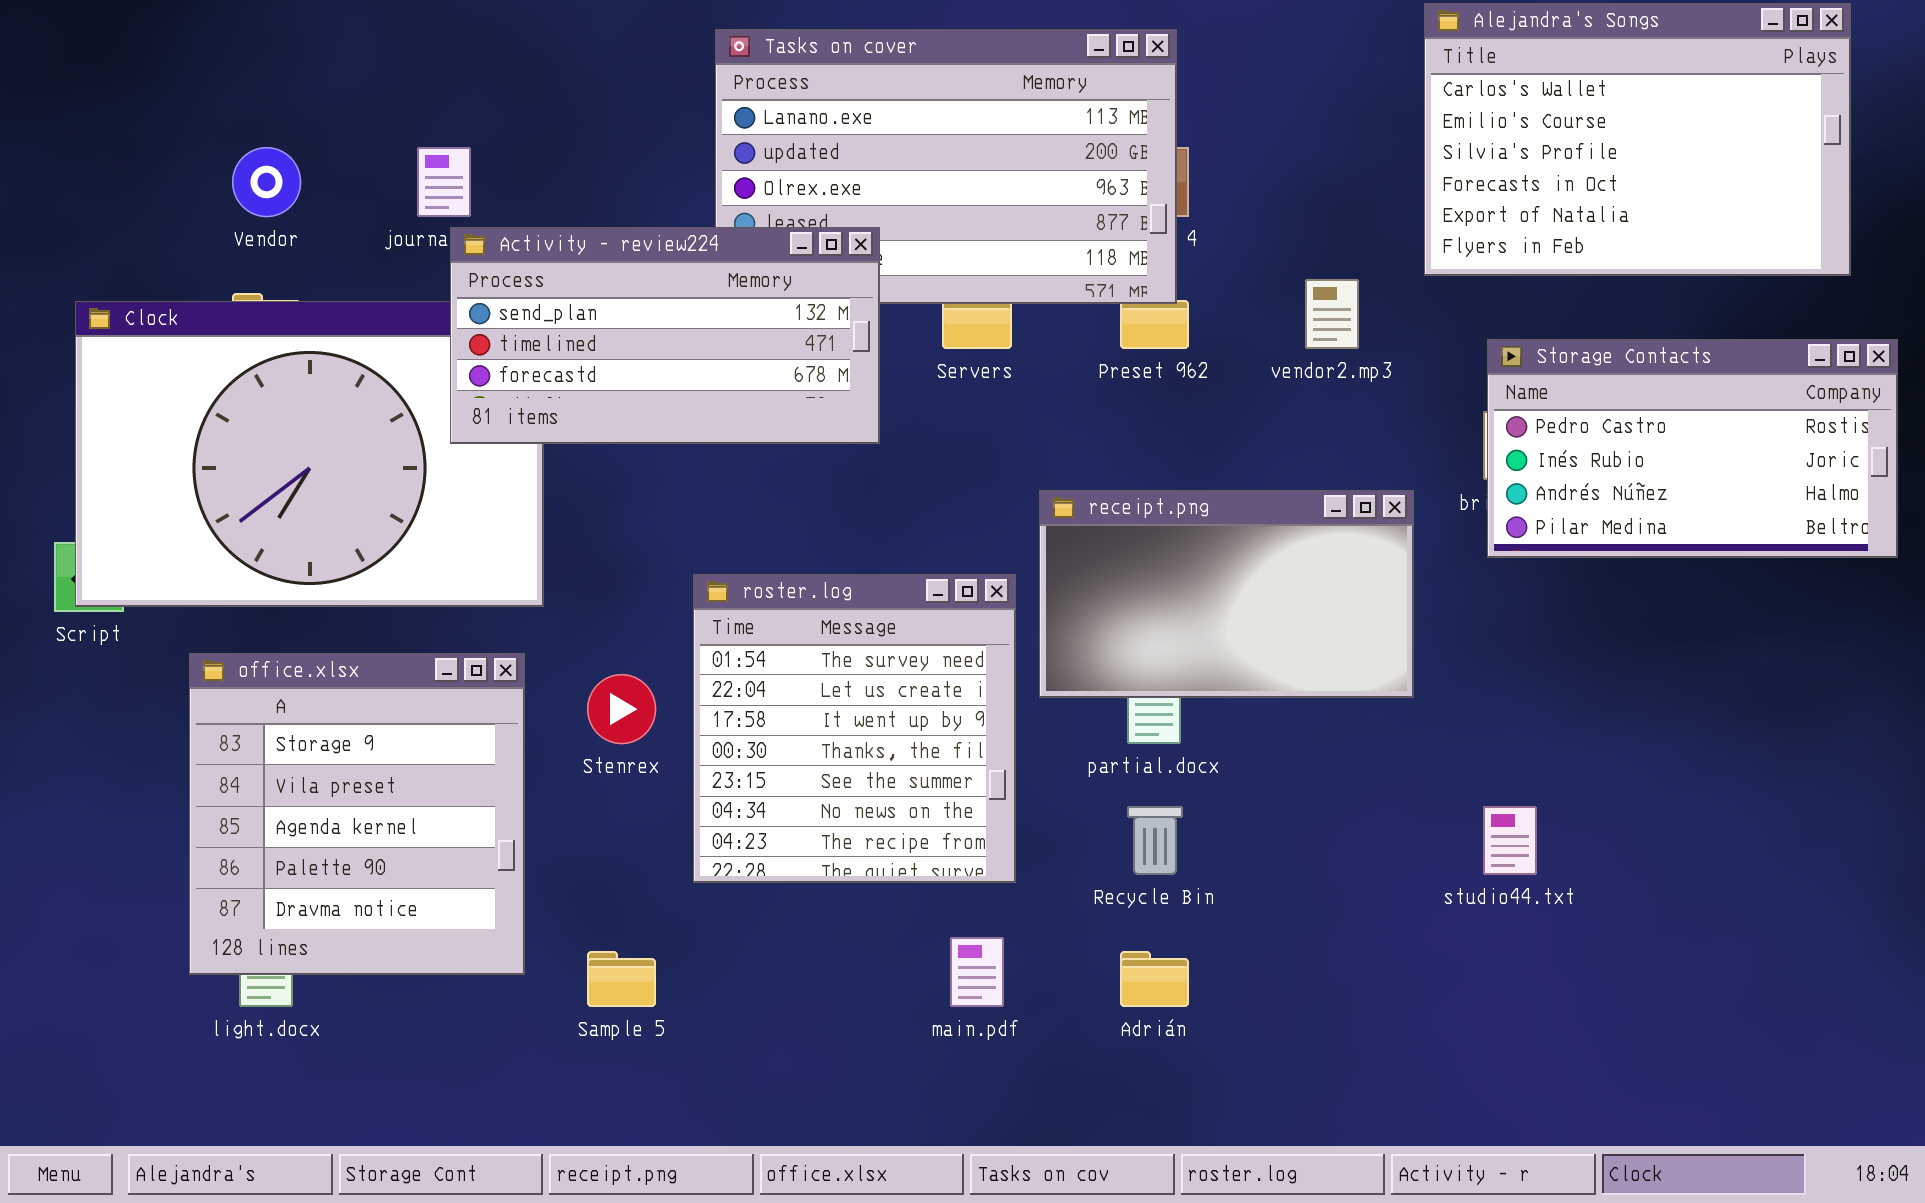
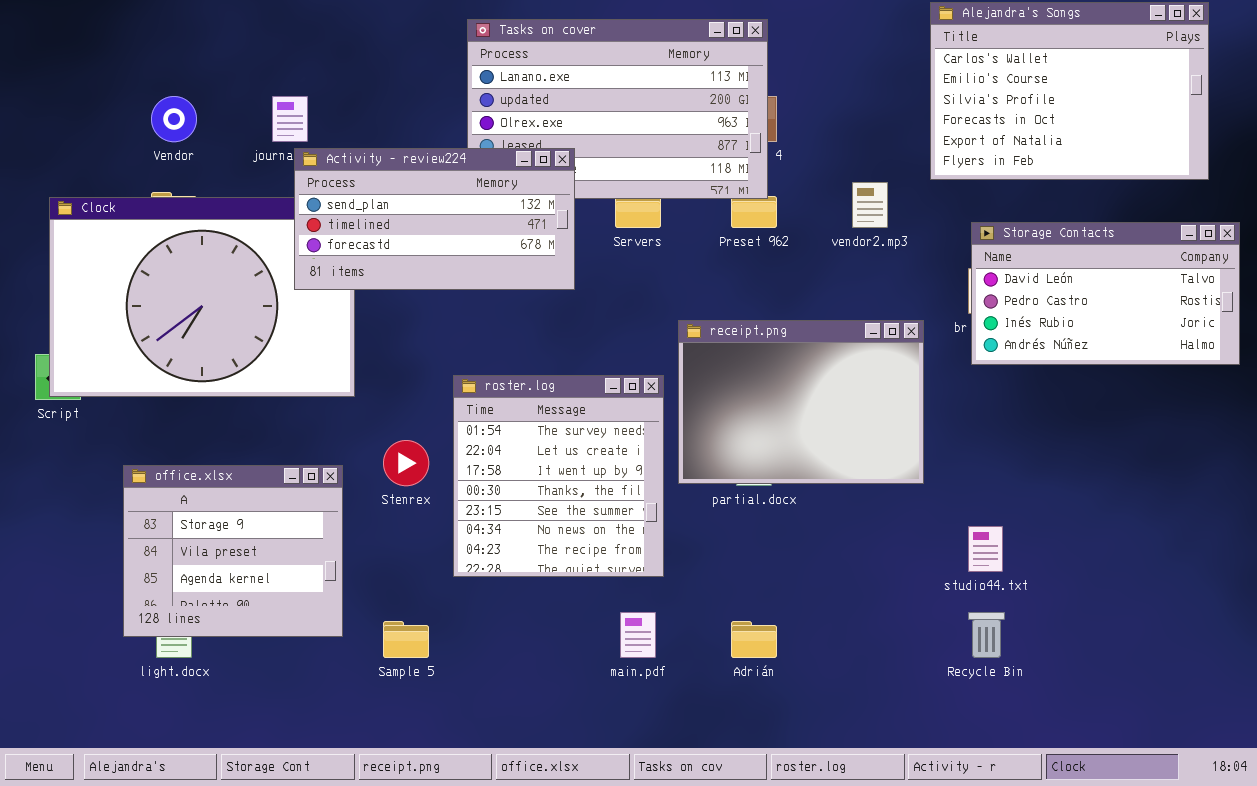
Storage Contacts: [1487,339,1898,558] -> [971,222,1240,365], scrolled up 1 row
receipt.png: [1039,490,1414,698] -> [678,320,924,484], resized
office.xlsx: [189,653,525,975] -> [123,465,343,637], resized
Recycle Bin: [1127,806,1183,875] -> [968,612,1005,658], moved

